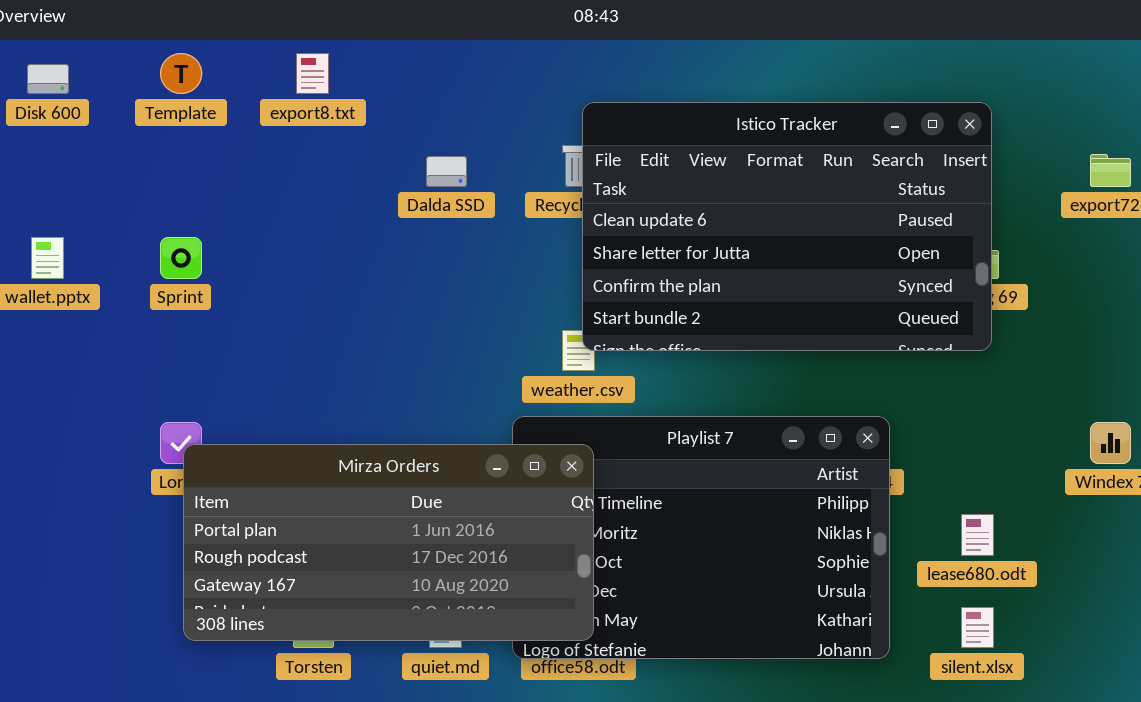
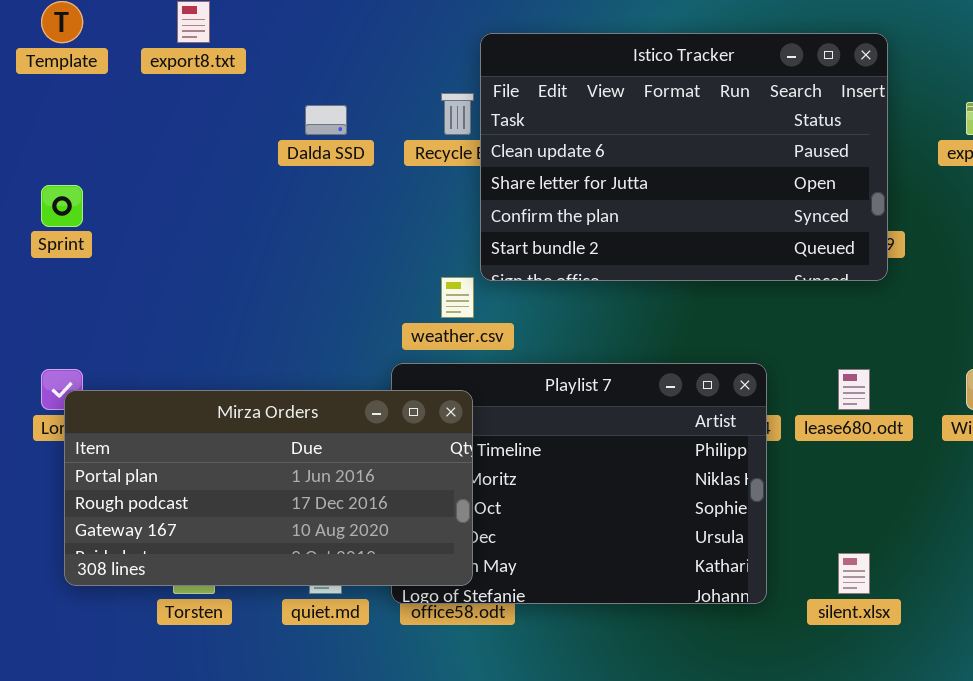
Istico Tracker: [582,102,992,351] -> [480,33,888,281], moved
lease680.odt: [961,514,994,556] -> [838,369,870,410], moved

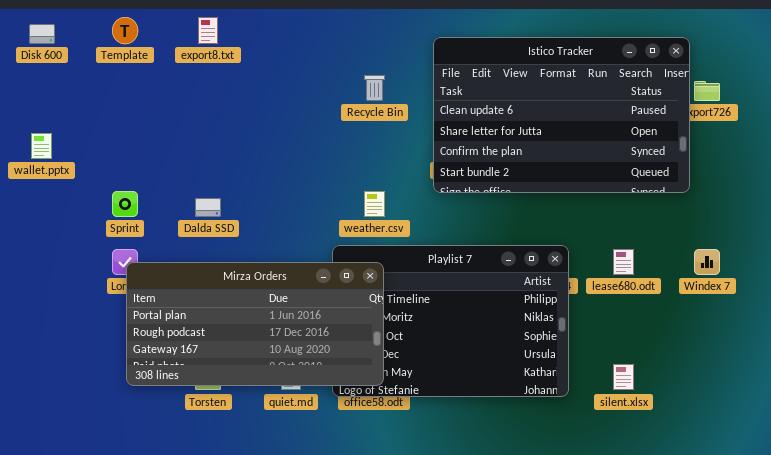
Istico Tracker: [480,33,888,281] -> [433,37,690,193], moved
Dalda SSD: [305,105,347,135] -> [195,198,221,217], moved
Sprint: [41,185,83,227] -> [112,191,138,217], moved

